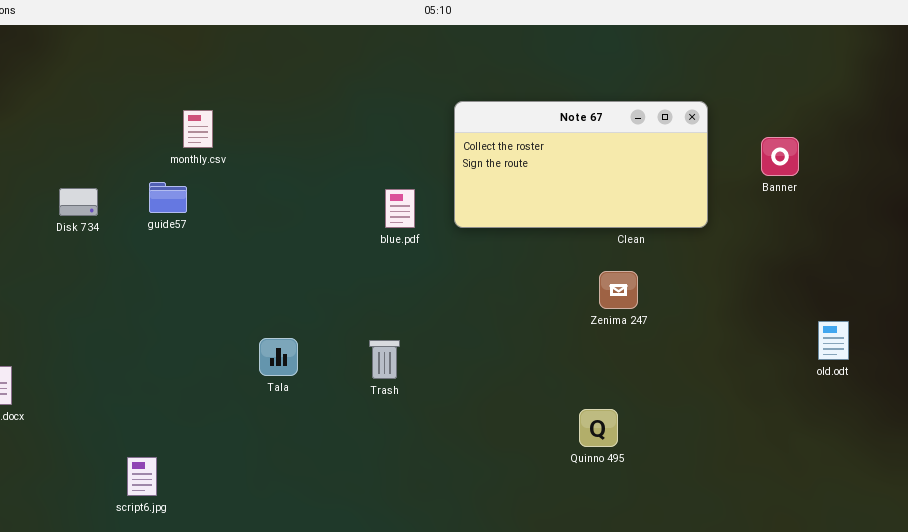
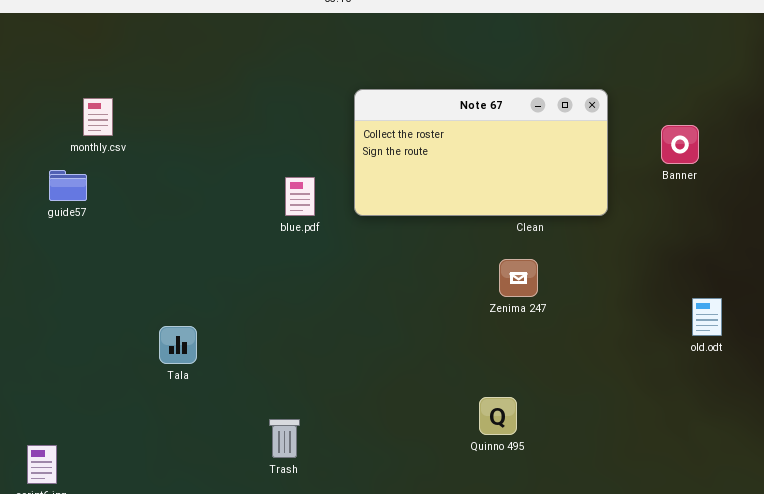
old.odt: [818,321,849,360] -> [692,298,722,336], moved
Trash: [369,340,400,379] -> [269,419,300,458], moved

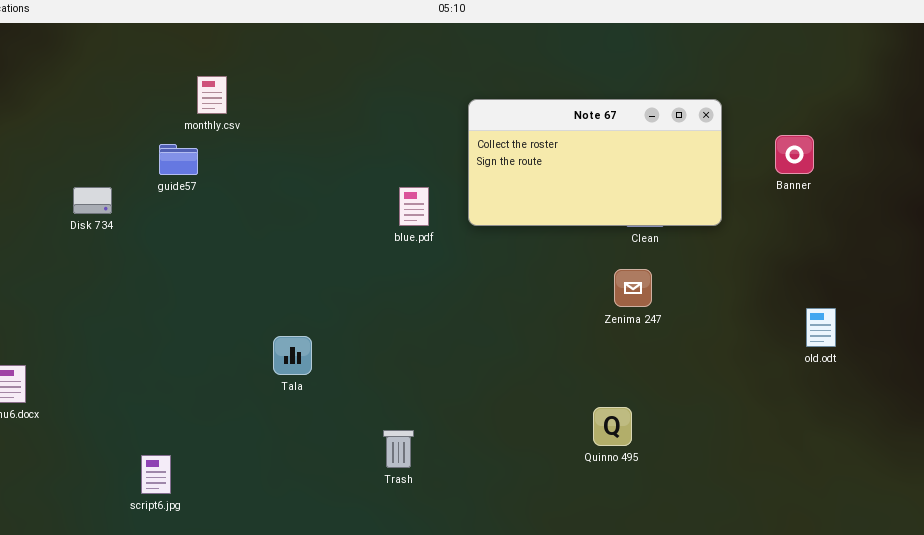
monthly.csv: [83,98,113,136] -> [197,76,227,114], moved
guide57: [49,170,87,201] -> [159,144,198,175], moved

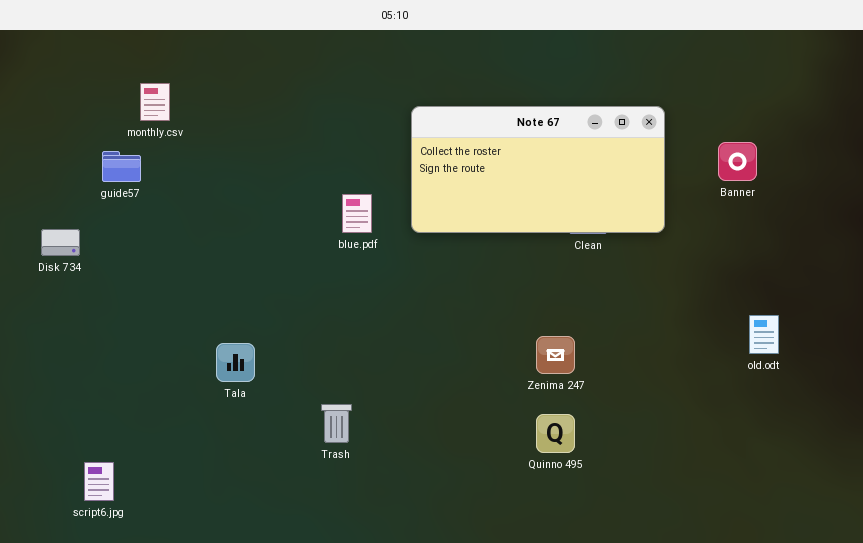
Disk 734: [73,187,112,214] -> [41,229,80,256], moved
Zenima 247: [614,269,652,307] -> [536,336,575,374], moved
Trash: [383,430,414,468] -> [321,404,352,443], moved

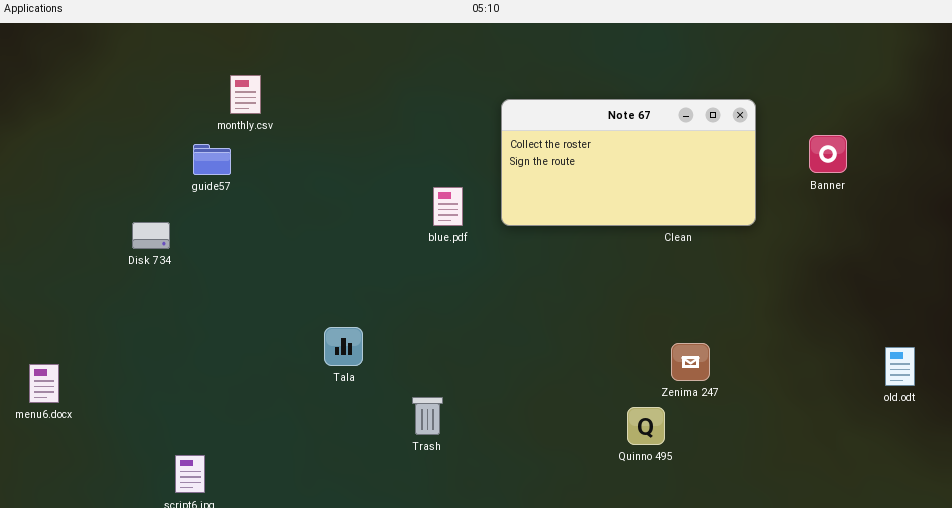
old.odt: [749,315,779,354] -> [885,347,915,386], moved
Zenima 247: [536,336,575,374] -> [671,343,710,381], moved
Tala: [216,343,255,382] -> [324,327,363,366], moved

